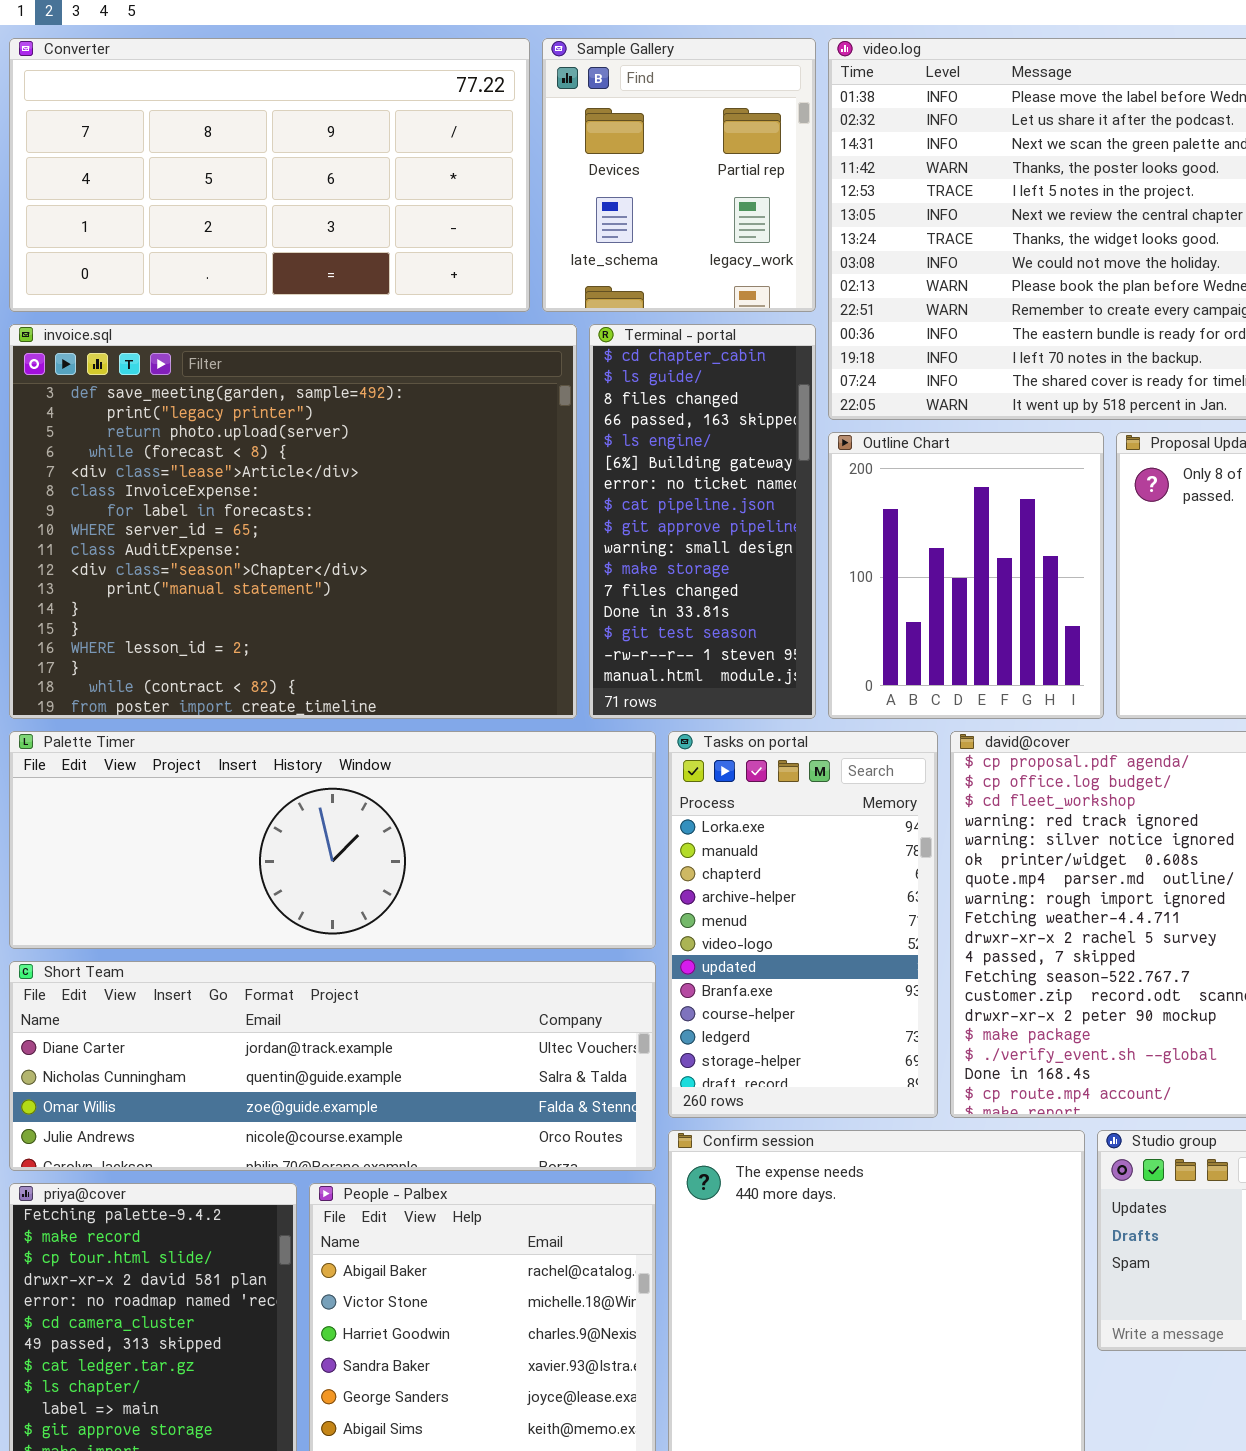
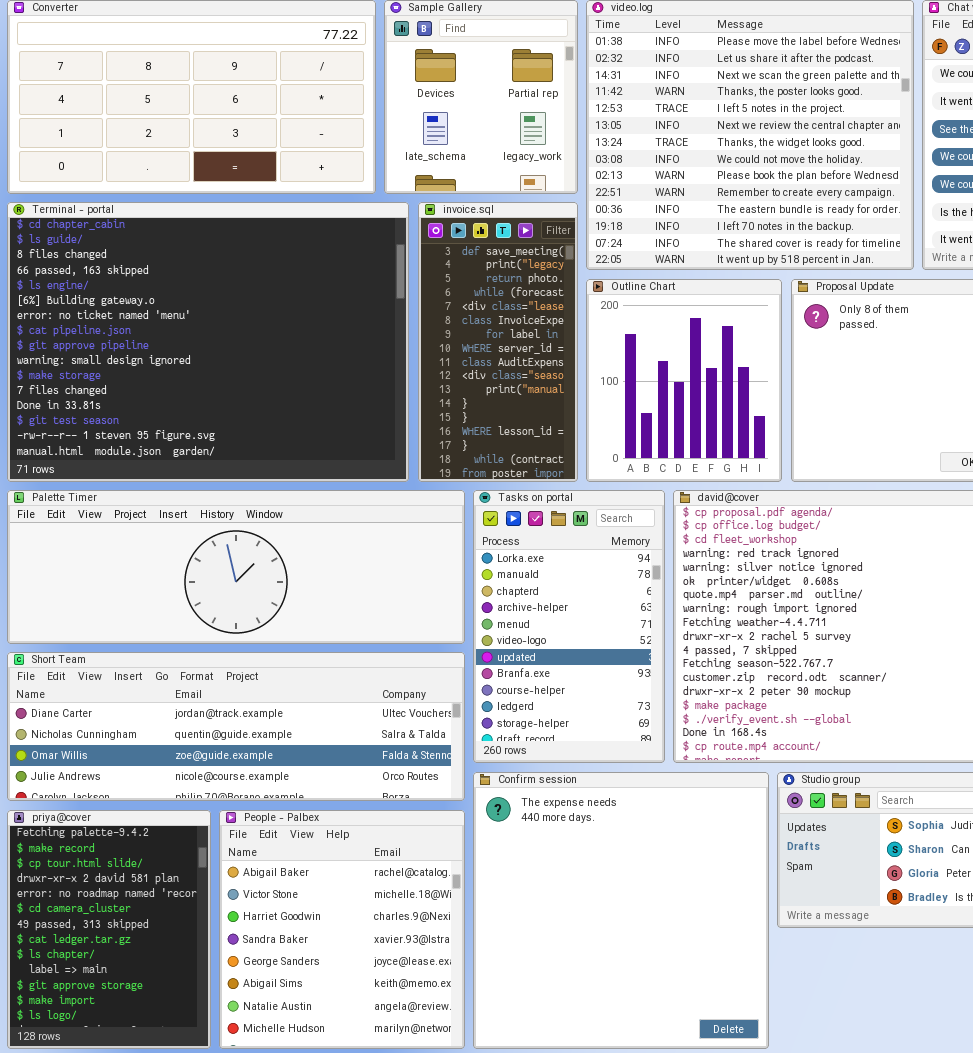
invoice.sql: [9,324,577,719] -> [418,202,578,482], moved, resized
Terminal - portal: [589,324,816,719] -> [7,202,409,482], moved, resized

